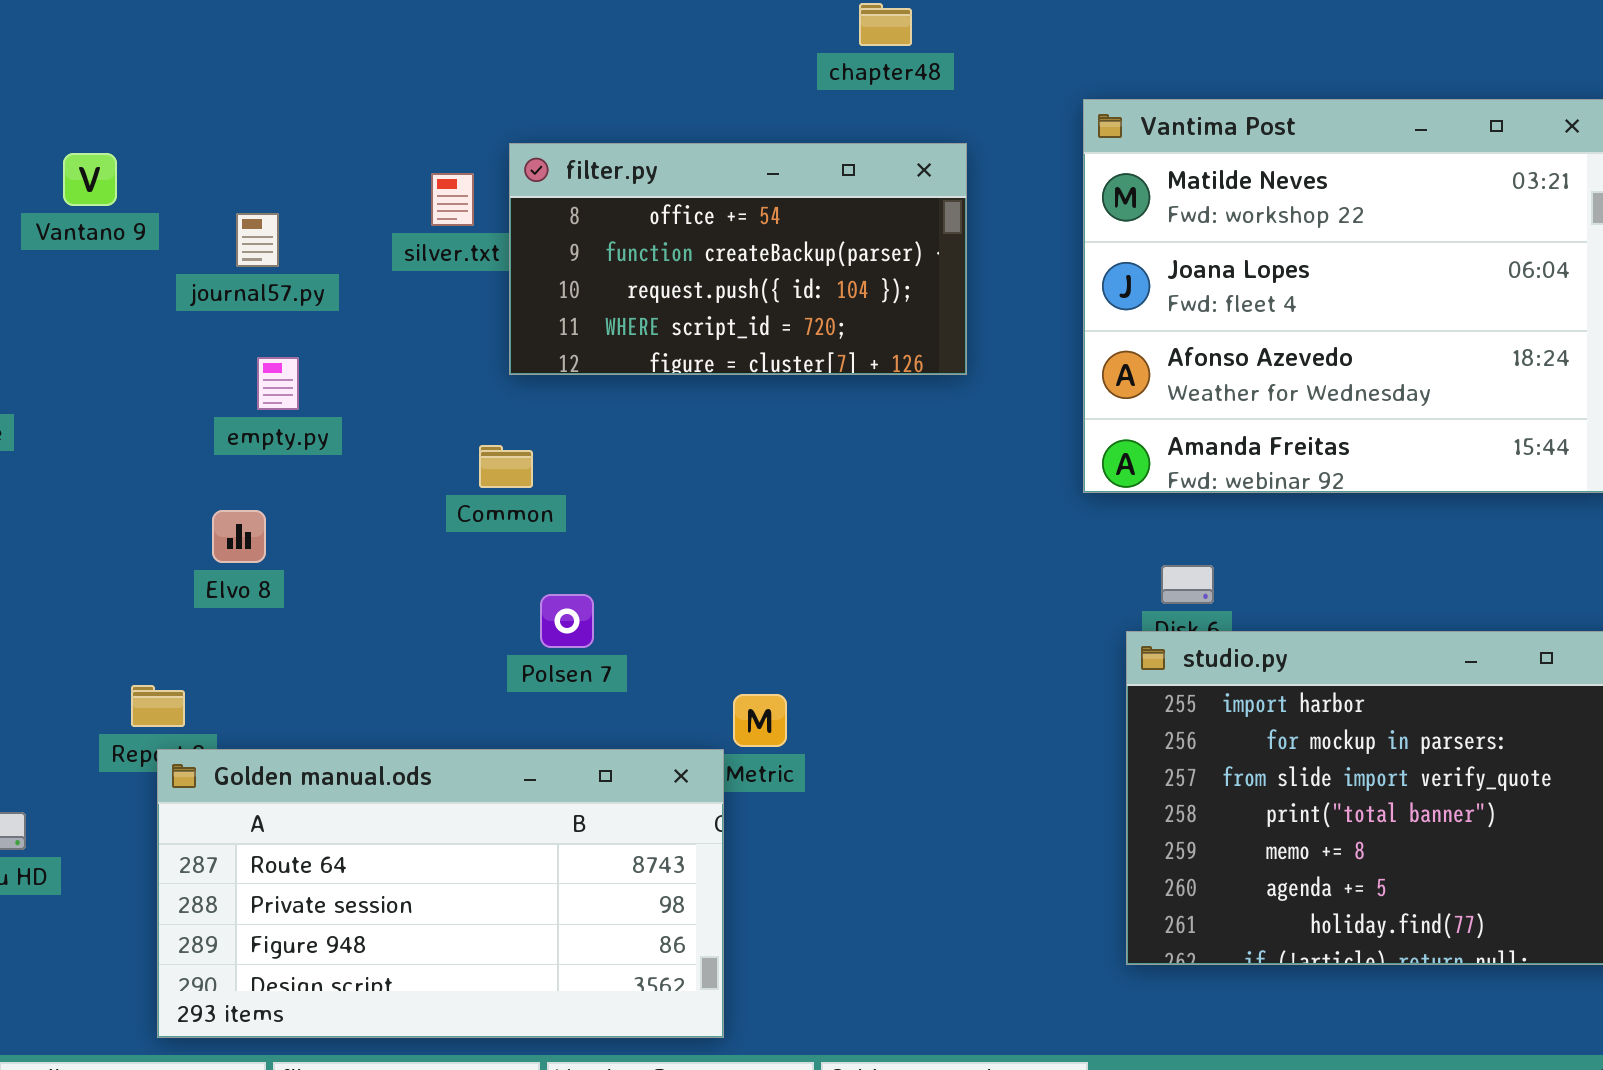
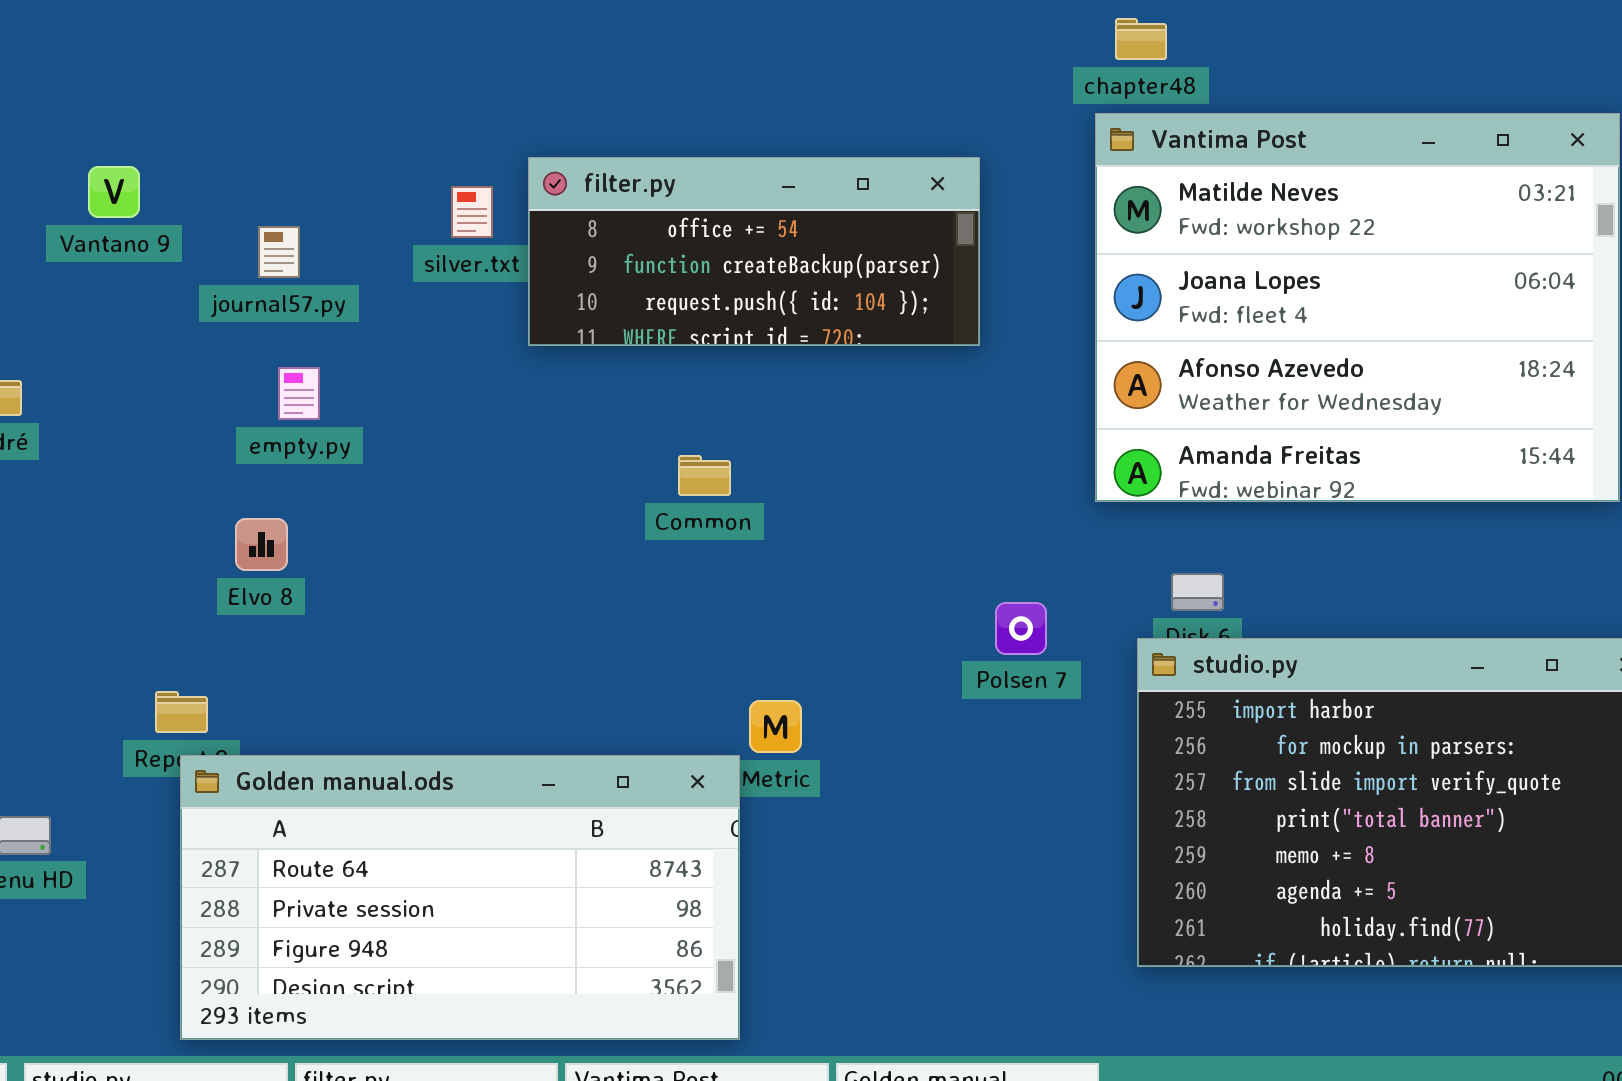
chapter48: [859,3,912,46] -> [1115,18,1167,60], moved
filter.py: [509,143,967,375] -> [528,157,980,346], resized
Common: [479,445,533,488] -> [678,455,731,496], moved
Polsen 7: [540,594,594,648] -> [995,602,1047,655], moved

